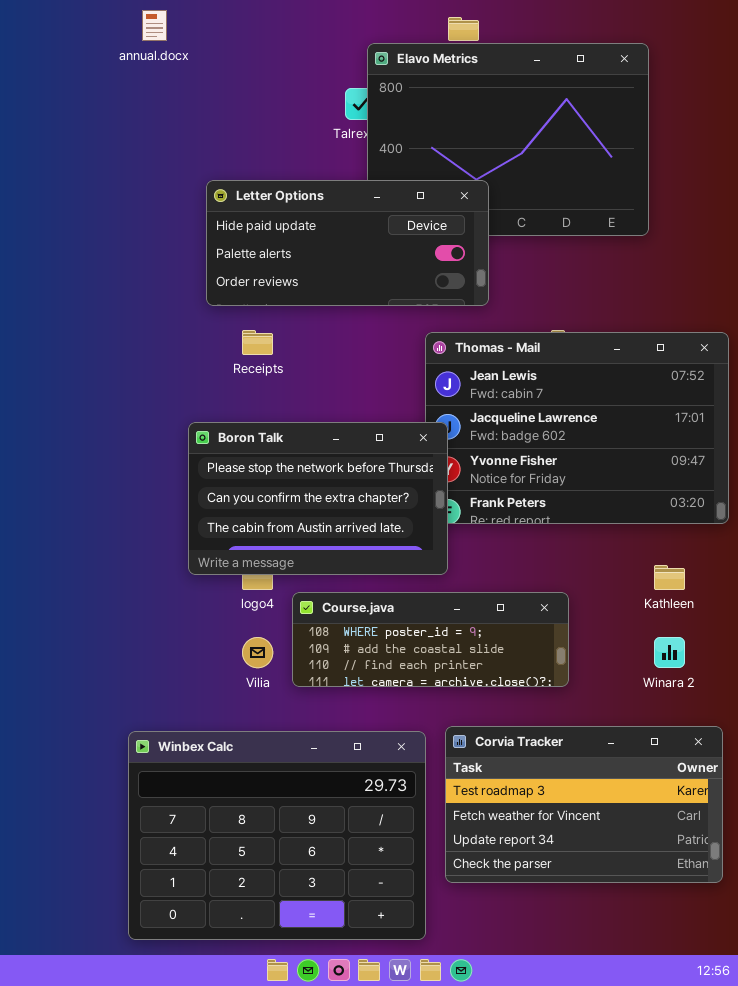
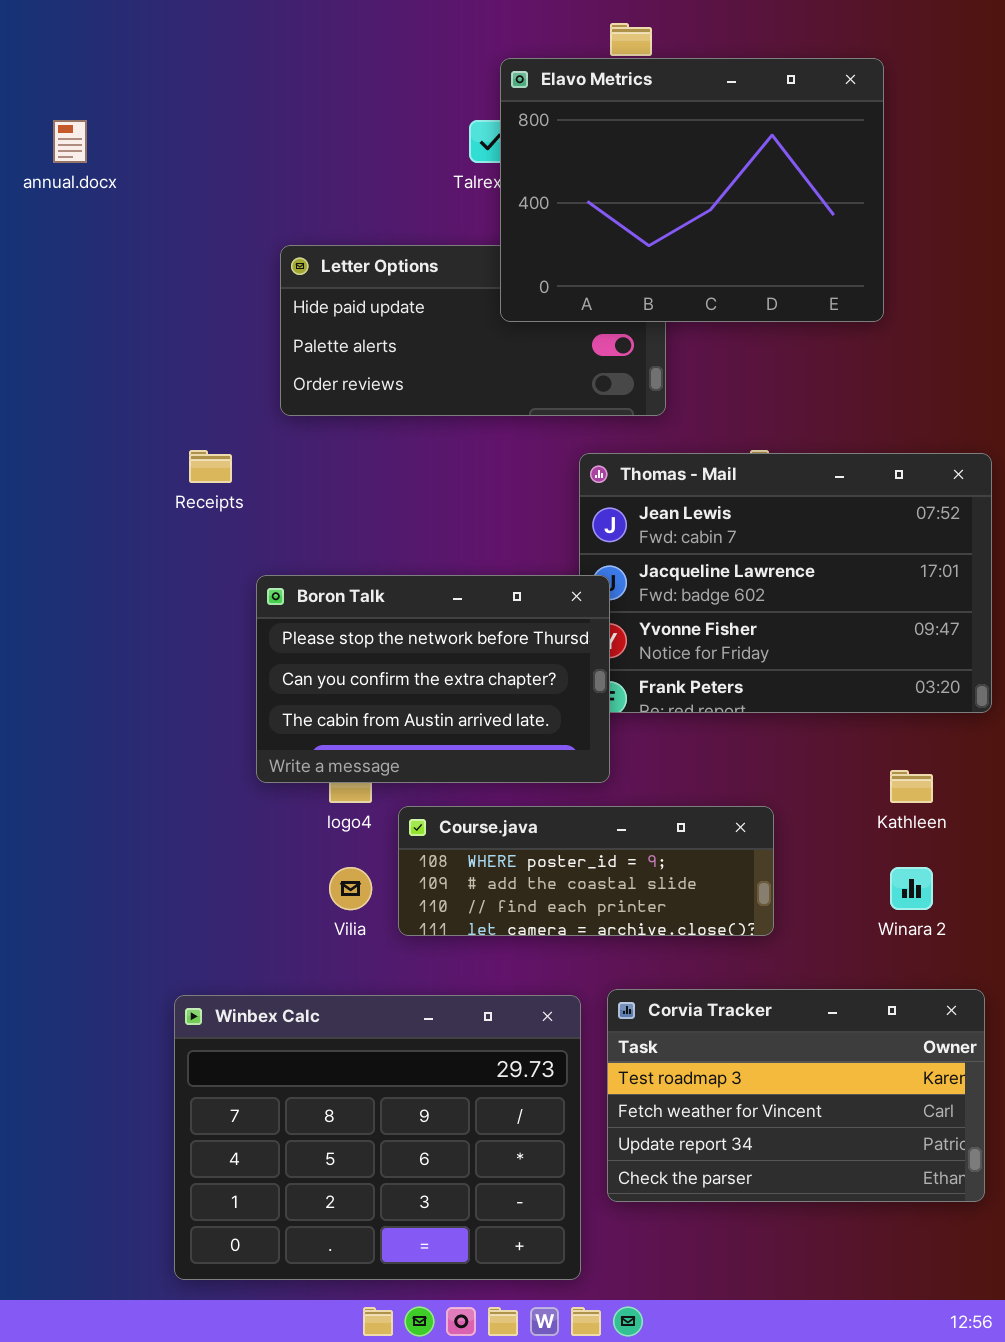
annual.docx: [142,10,167,41] -> [53,120,87,163], moved
Elavo Metrics: [367,43,649,236] -> [500,58,884,322], raised
Receipts: [242,330,273,355] -> [189,450,232,483], moved

